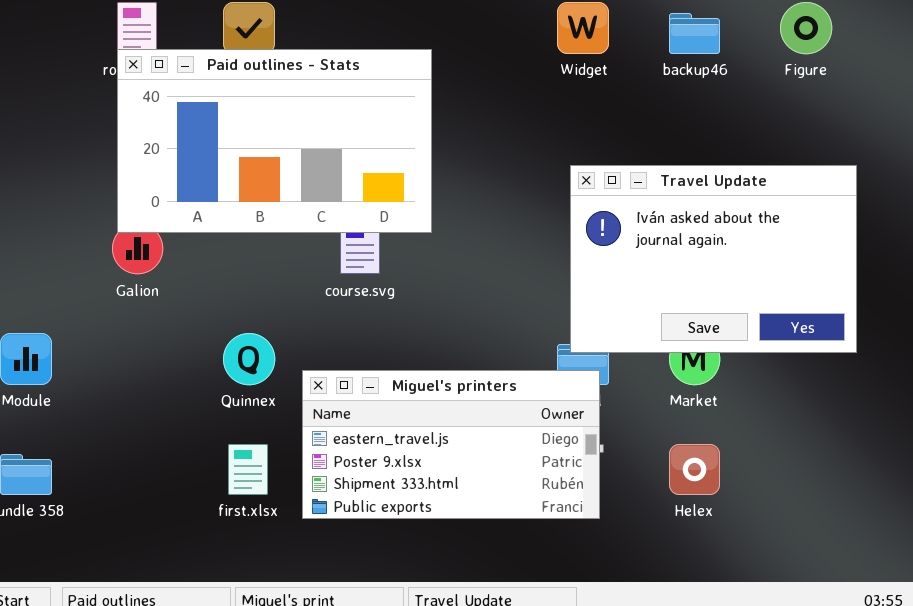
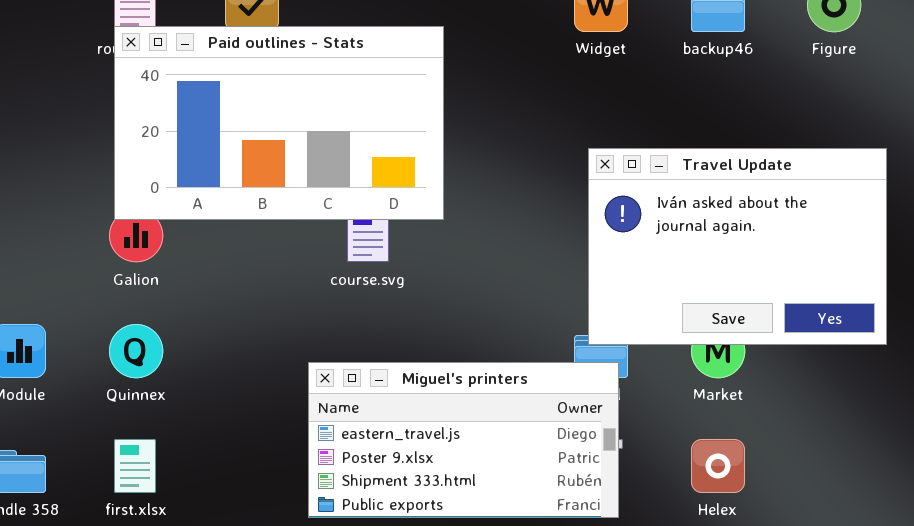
Quinnex: [223,333,275,385] -> [109,324,163,378], moved
first.xlsx: [228,444,268,495] -> [114,439,156,493], moved

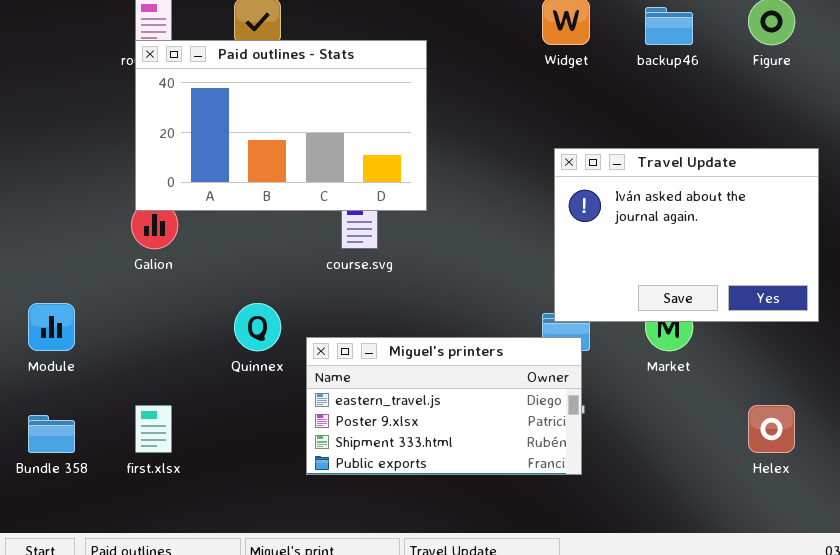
Quinnex: [109,324,163,378] -> [234,303,281,351], moved
Helex: [691,439,745,493] -> [748,405,795,453], moved

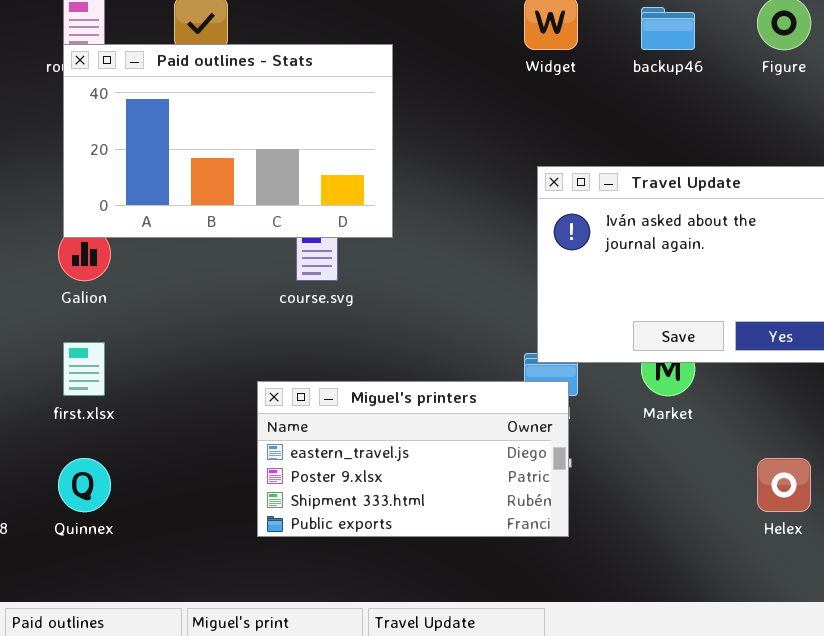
Quinnex: [234,303,281,351] -> [58,458,111,512], moved
first.xlsx: [135,405,172,453] -> [63,342,105,396], moved

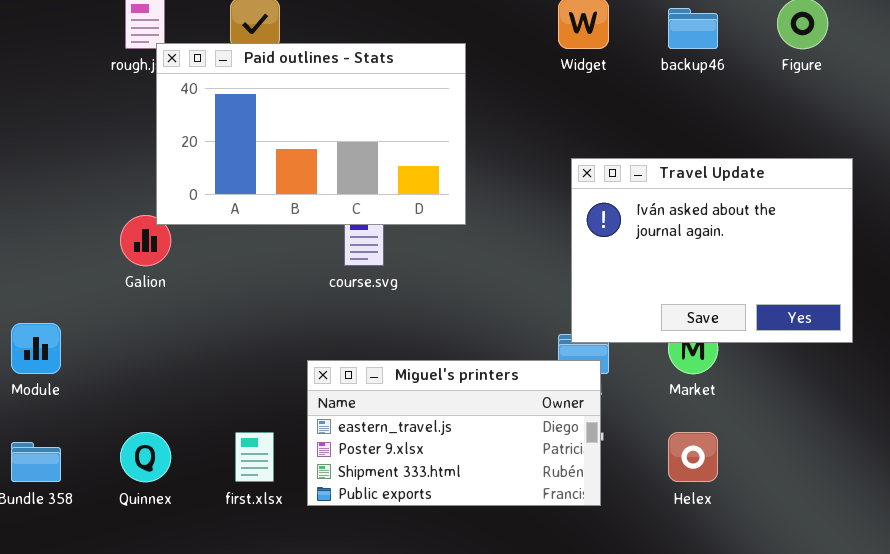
Paid outlines - Stats: [63,44,393,238] -> [156,43,466,225], moved
first.xlsx: [63,342,105,396] -> [235,432,274,482], moved
Helex: [757,458,811,512] -> [668,432,718,482], moved

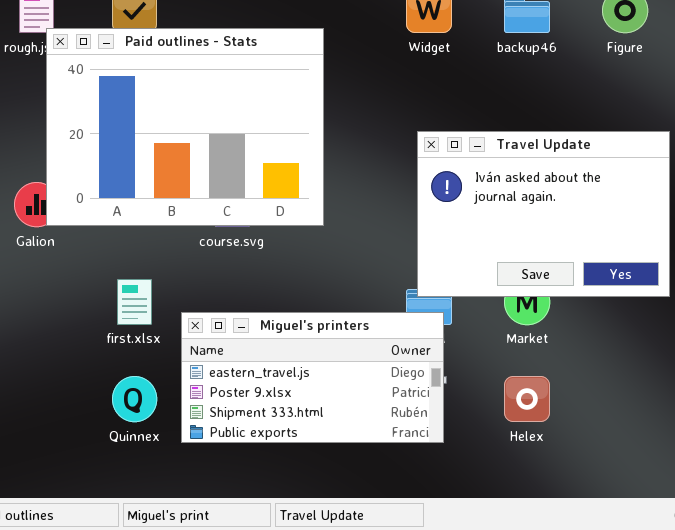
Paid outlines - Stats: [156,43,466,225] -> [46,28,324,226], resized
Quinnex: [120,432,171,482] -> [112,376,157,422], moved
first.xlsx: [235,432,274,482] -> [117,279,152,325], moved

